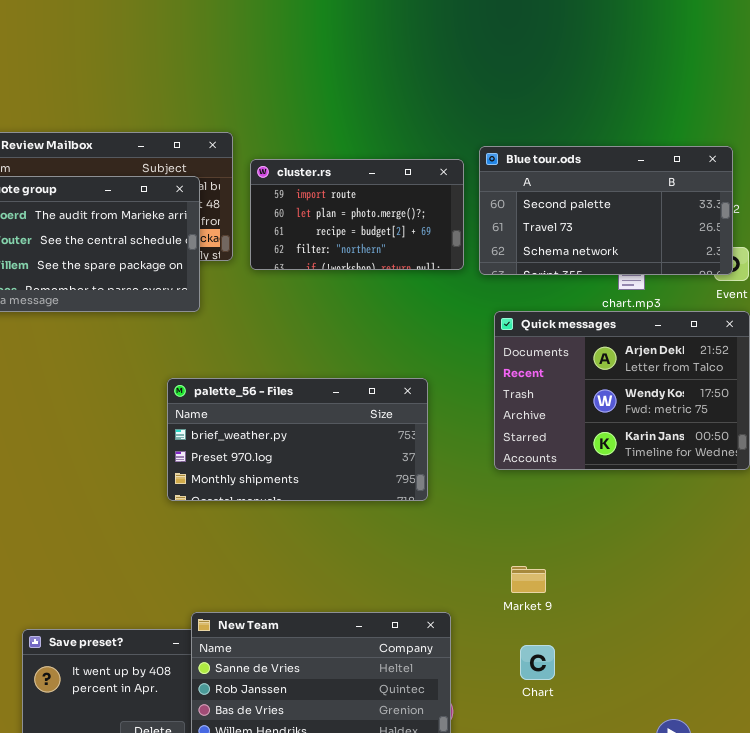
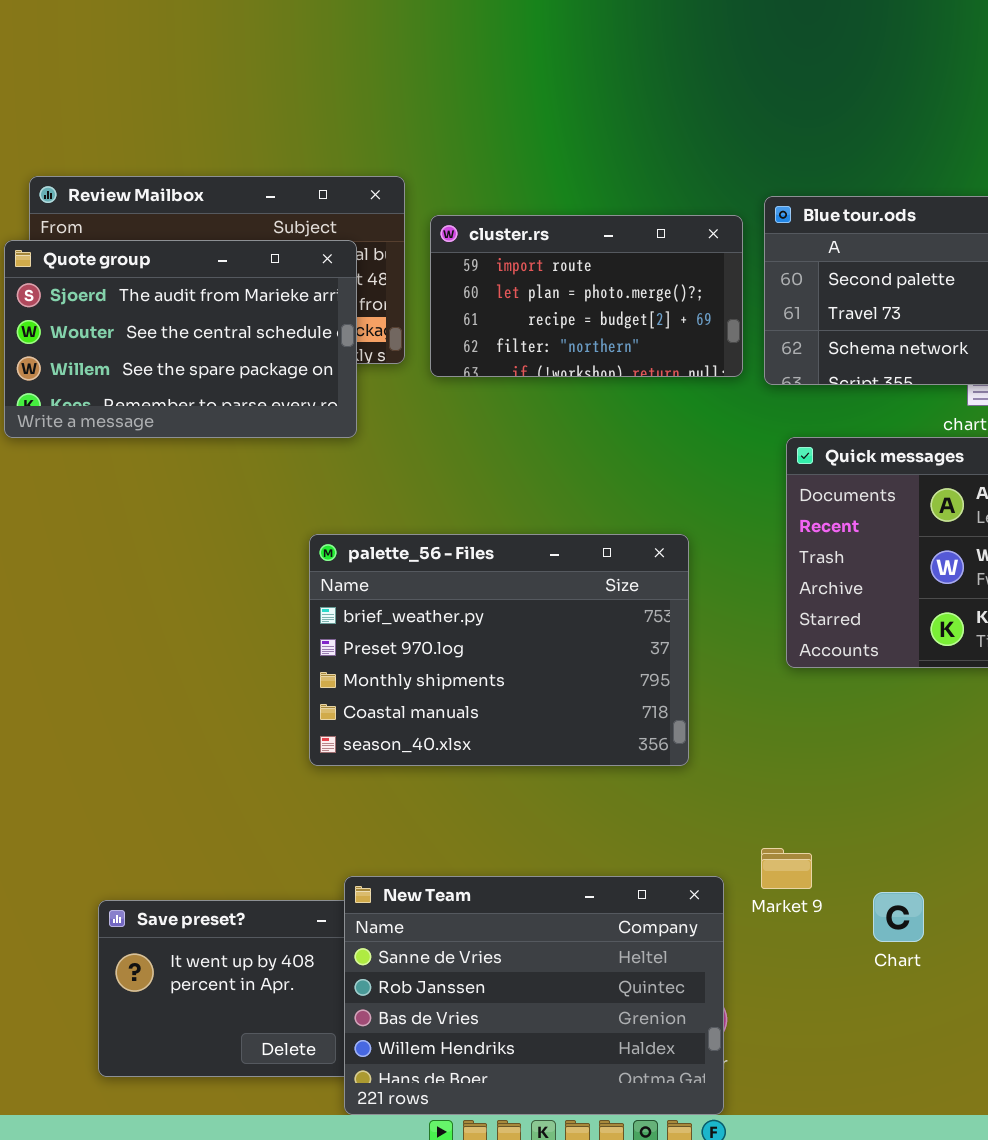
palette_56 - Files: [167,378,428,501] -> [309,534,689,766], resized
Market 9: [511,566,546,593] -> [761,848,812,889], moved
Chart: [520,645,555,680] -> [873,892,924,942], moved

